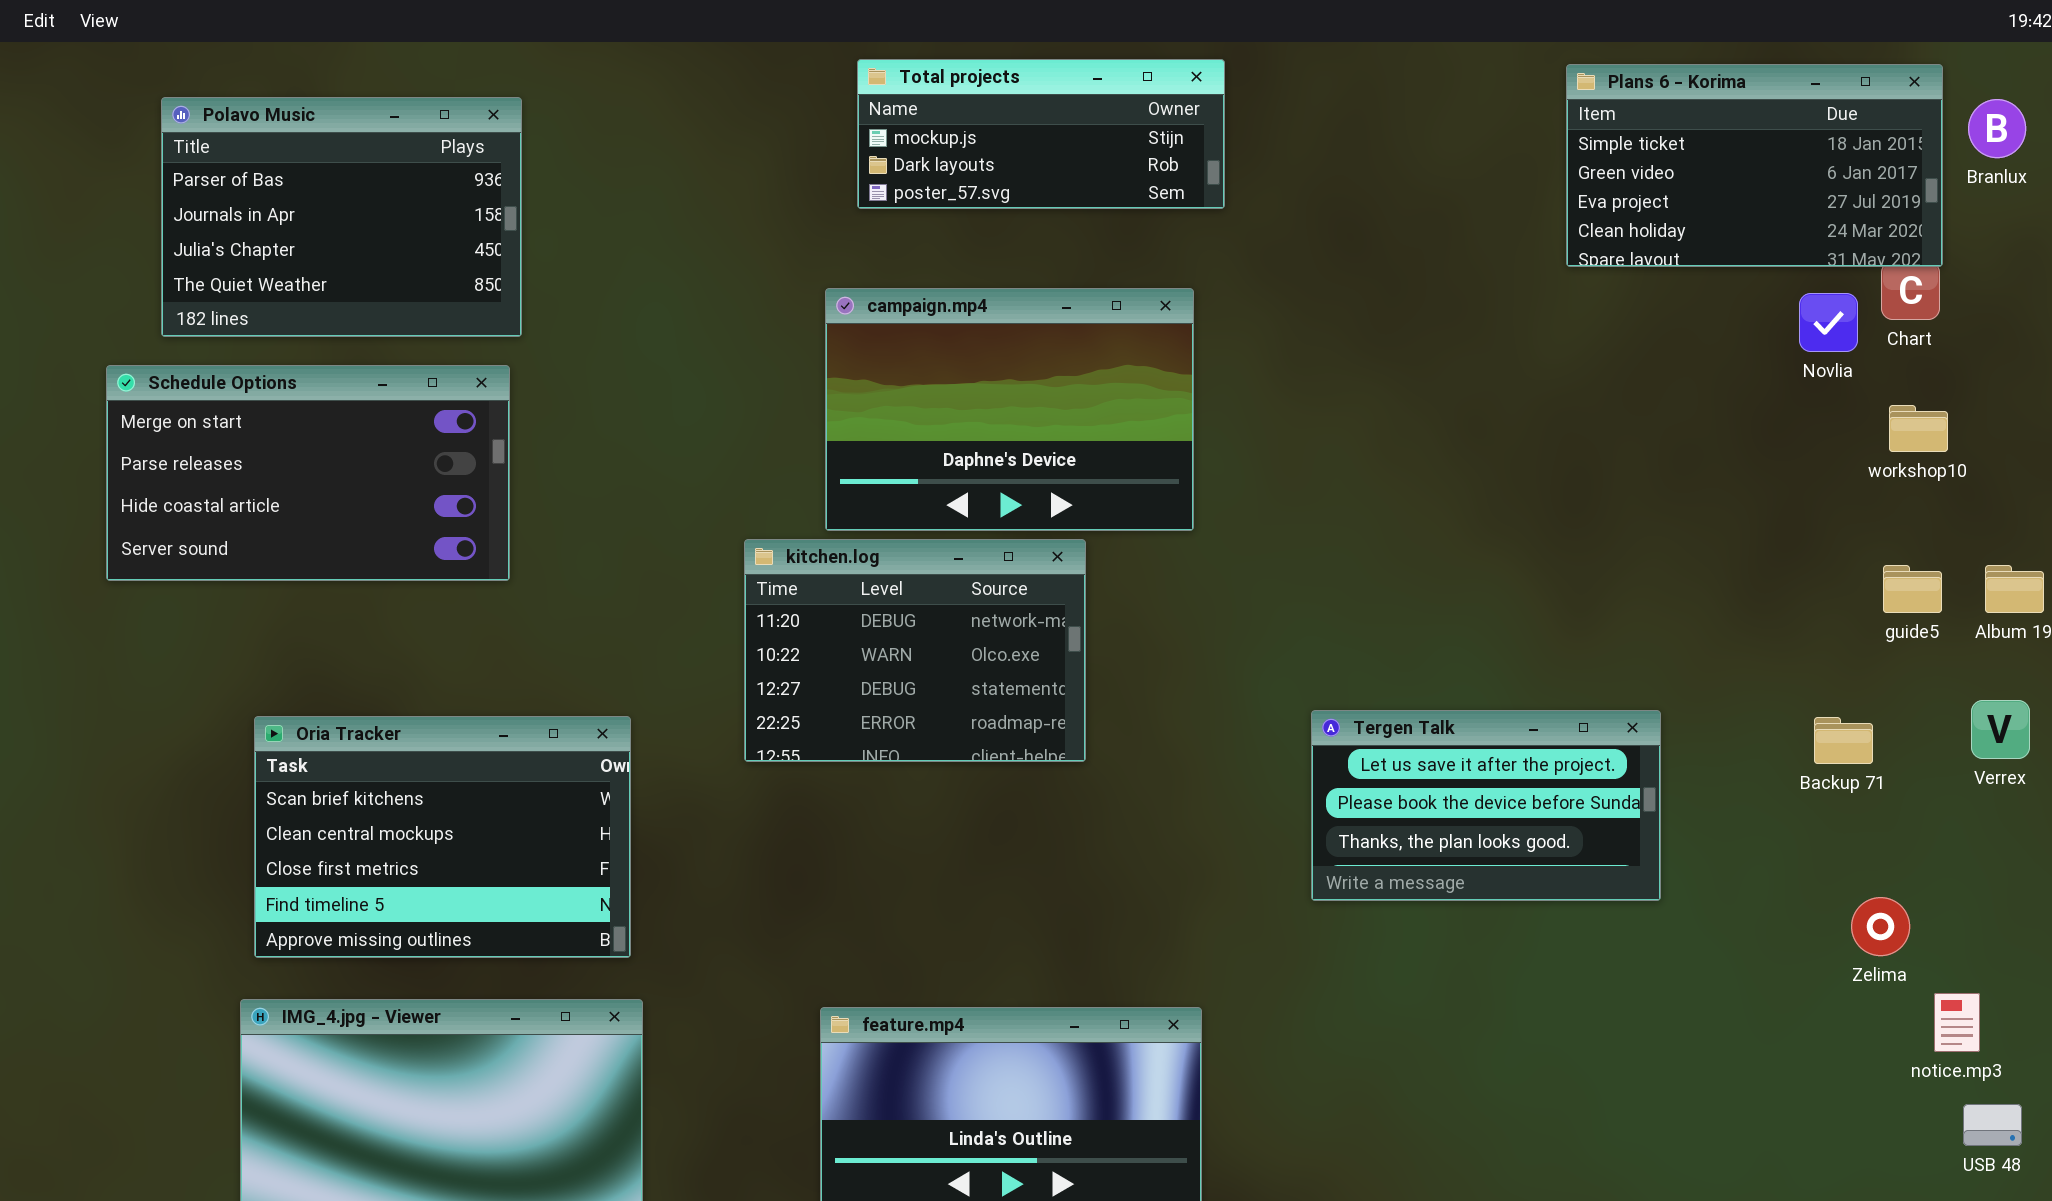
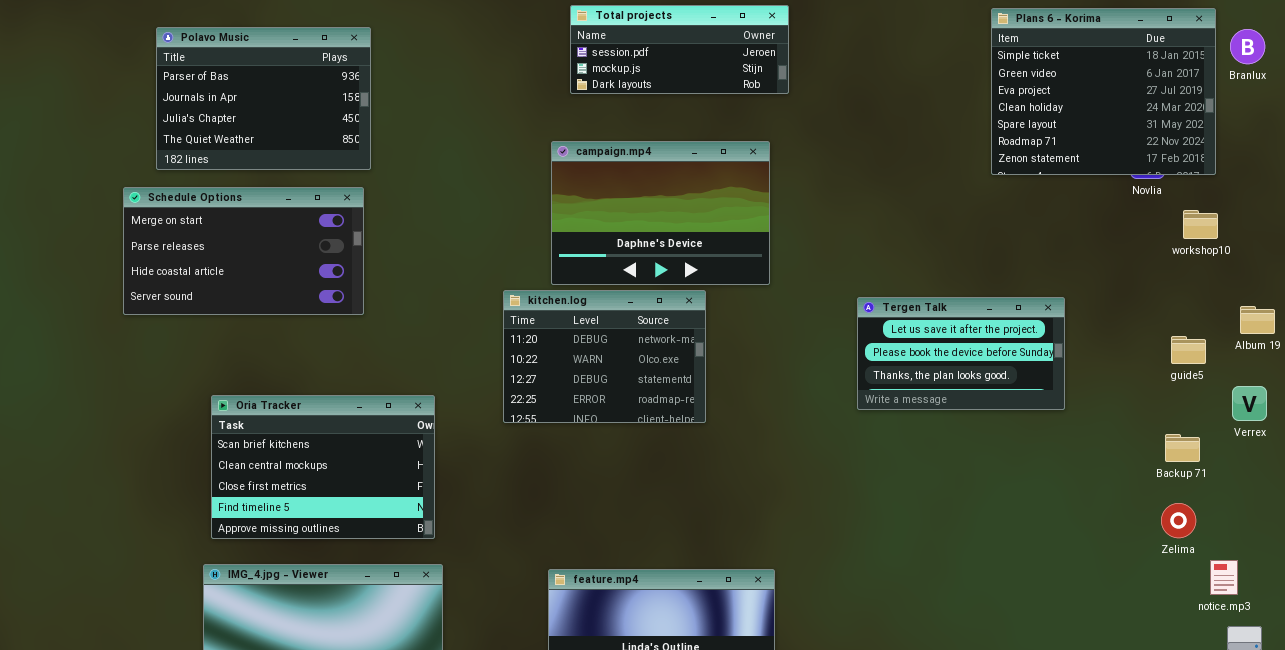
Total projects: [857,59,1225,209] -> [570,5,789,94], scrolled up 1 row
Plans 6 - Korima: [1566,64,1943,267] -> [991,8,1216,175], resized
guide5: [1883,565,1942,613] -> [1171,336,1206,364], moved
Tergen Talk: [1311,710,1661,901] -> [857,297,1065,410], moved
Backup 71: [1814,717,1873,764] -> [1165,434,1200,462], moved

